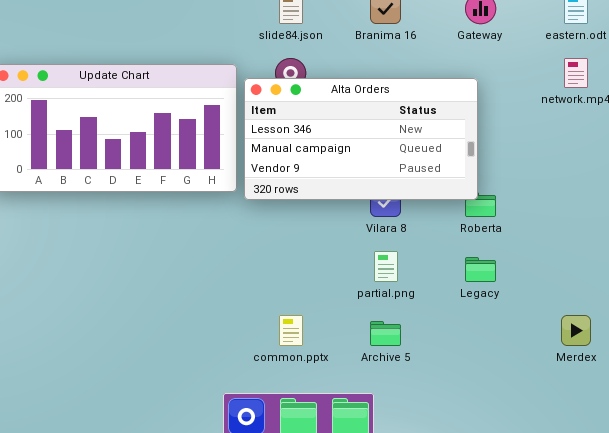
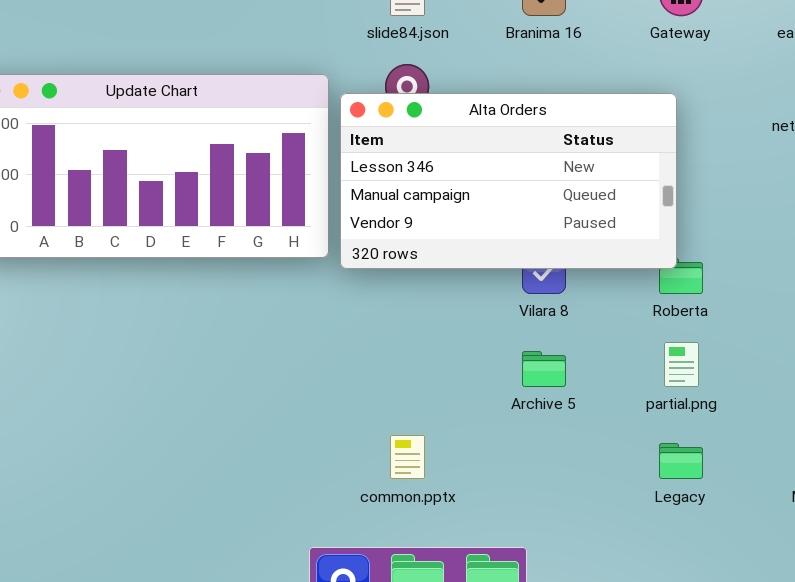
partial.png: [374,251,398,282] -> [664,342,699,387], moved
Legacy: [465,257,496,282] -> [659,443,703,479], moved
Archive 5: [370,321,401,346] -> [522,351,566,387], moved

